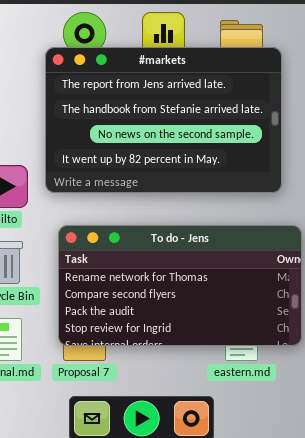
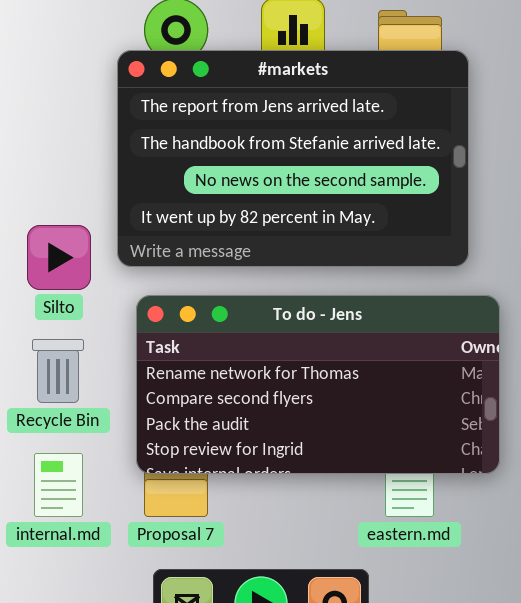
To do - Jens: [58,225,302,346] -> [136,295,500,474], moved

